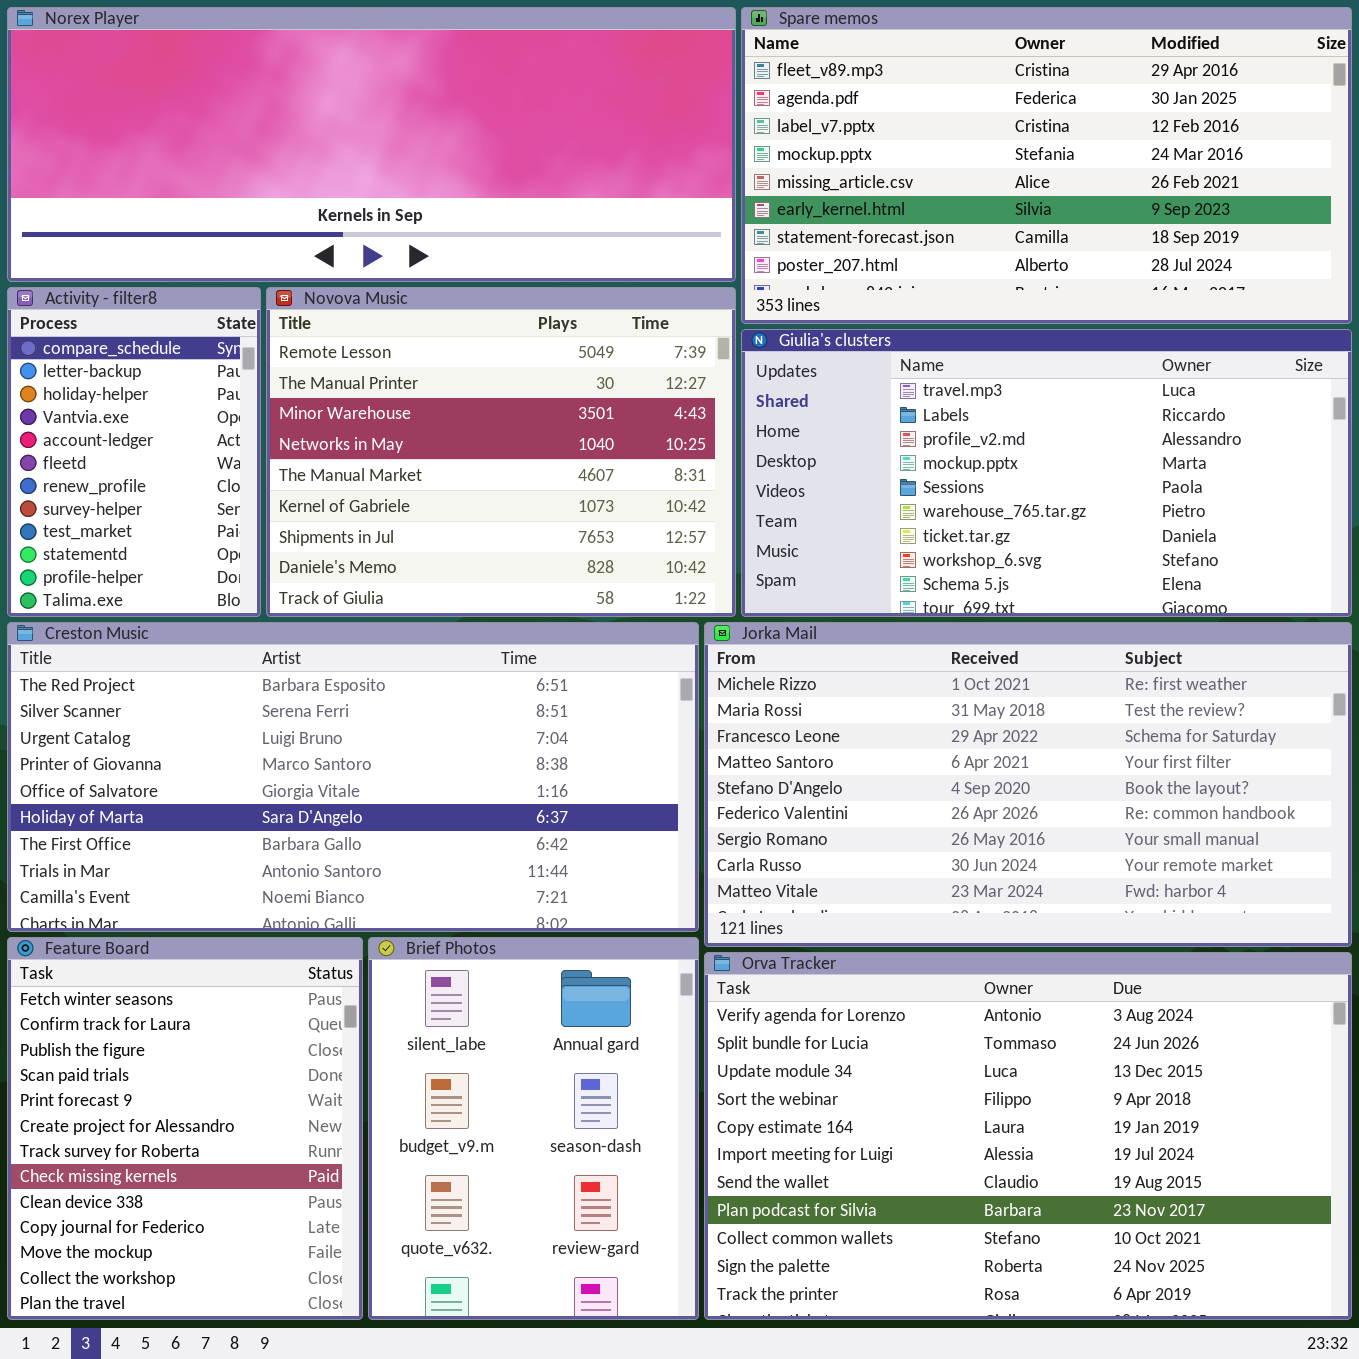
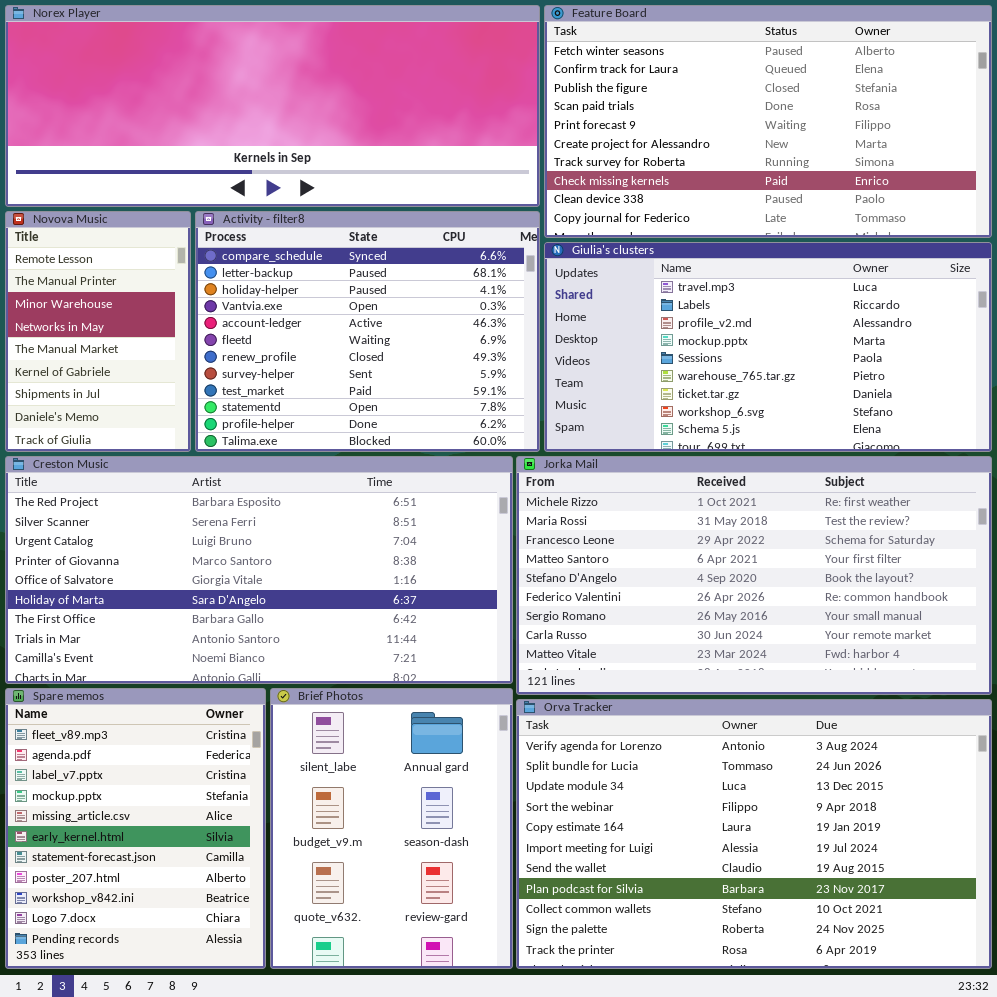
Spare memos: [741,7,1352,324] -> [5,688,266,969], moved, resized
Activity - filter8: [7,287,261,617] -> [195,211,540,452], moved, resized
Novova Music: [266,287,736,617] -> [5,211,191,452], moved, resized
Feature Board: [7,937,363,1320] -> [544,5,992,238], moved, resized

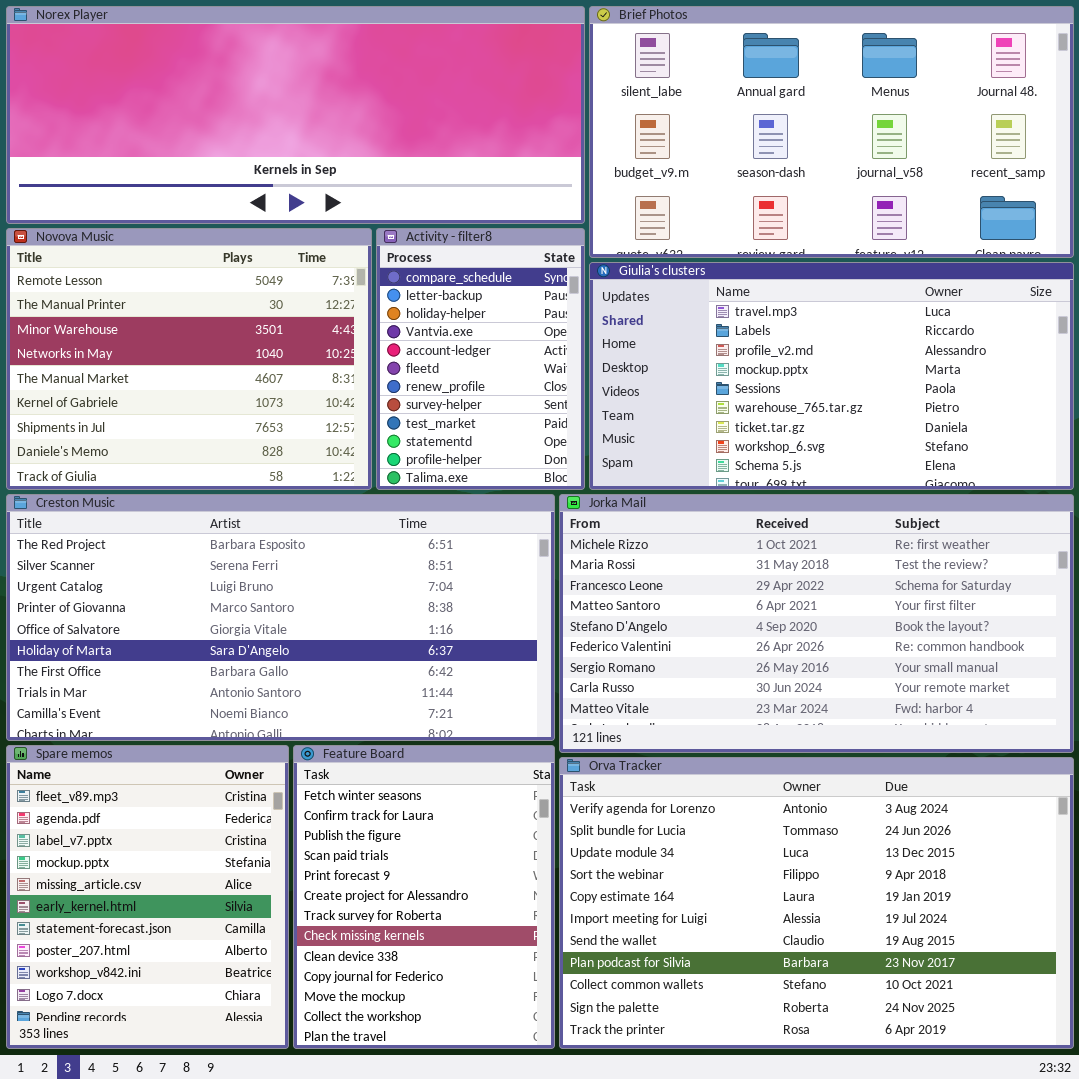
Feature Board: [544,5,992,238] -> [293,745,555,1049], moved, resized
Novova Music: [5,211,191,452] -> [6,228,372,490], resized
Activity - filter8: [195,211,540,452] -> [376,228,585,490], resized
Brief Photos: [270,688,513,969] -> [589,6,1074,258], moved, resized

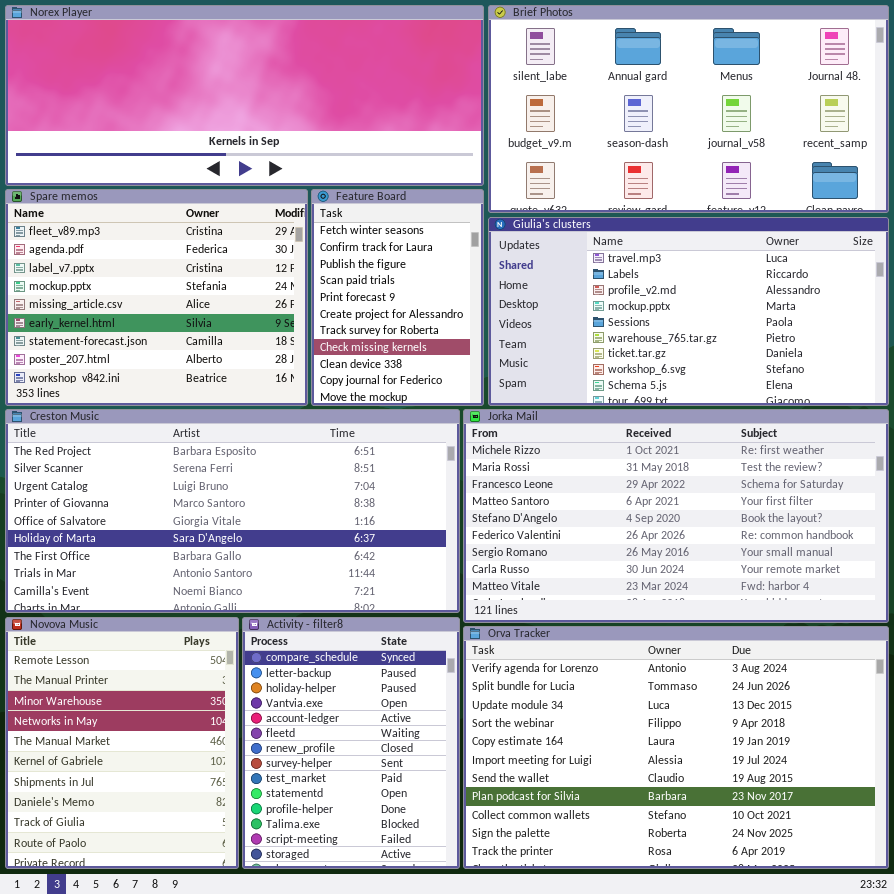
Novova Music: [6,228,372,490] -> [5,617,239,869], moved, resized
Activity - filter8: [376,228,585,490] -> [242,617,460,869], moved, resized
Spare memos: [6,745,289,1049] -> [5,189,308,406], moved, resized
Feature Board: [293,745,555,1049] -> [311,189,484,406], moved, resized

